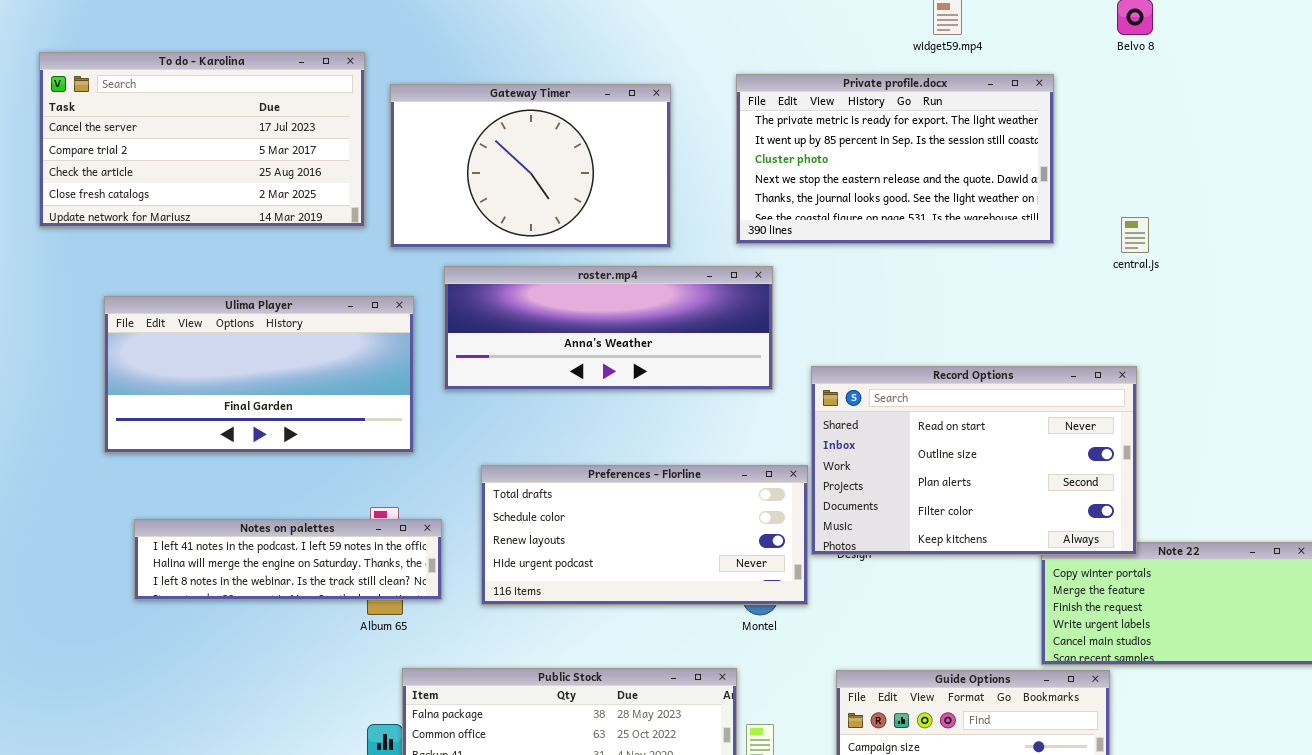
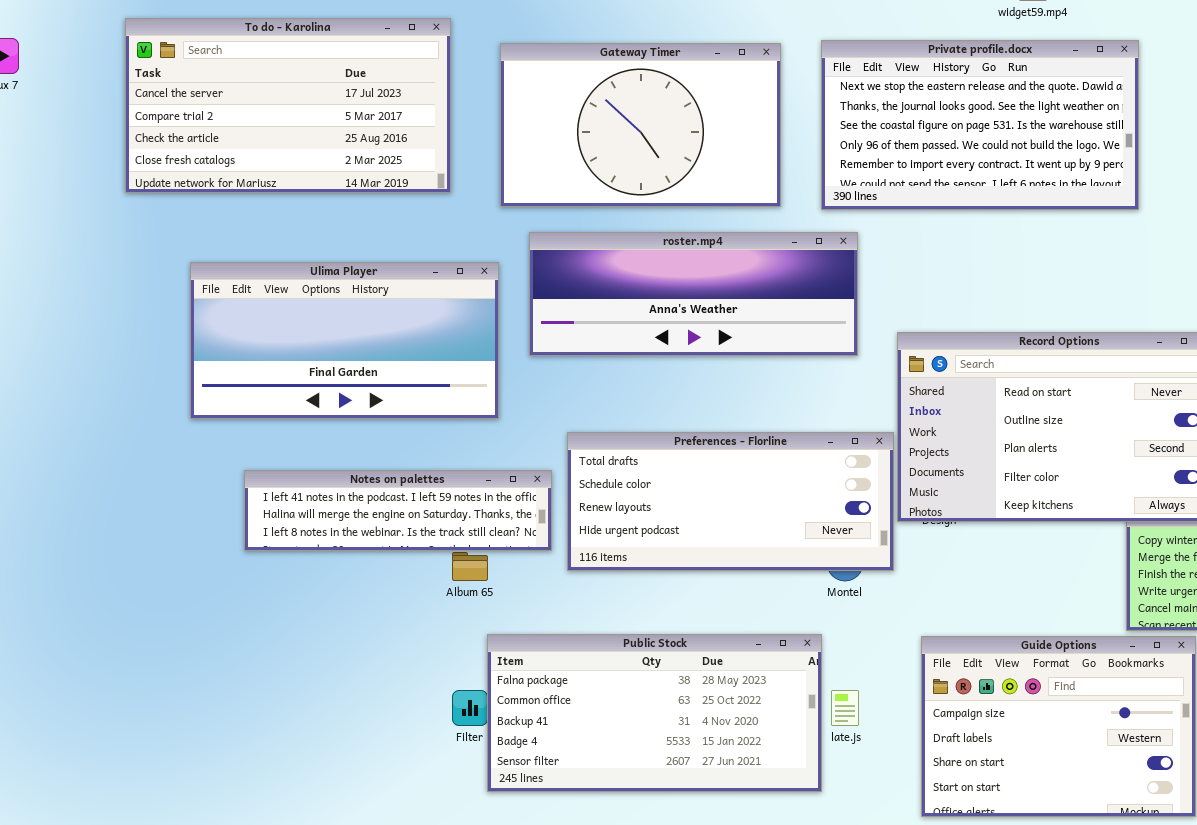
Private profile.docx: [736,74,1054,244] -> [821,40,1139,210], scrolled down 3 rows
Gateway Timer: [390,84,671,248] -> [500,43,781,207], moved
Notes on palettes: [134,519,442,600] -> [244,470,552,551], moved

